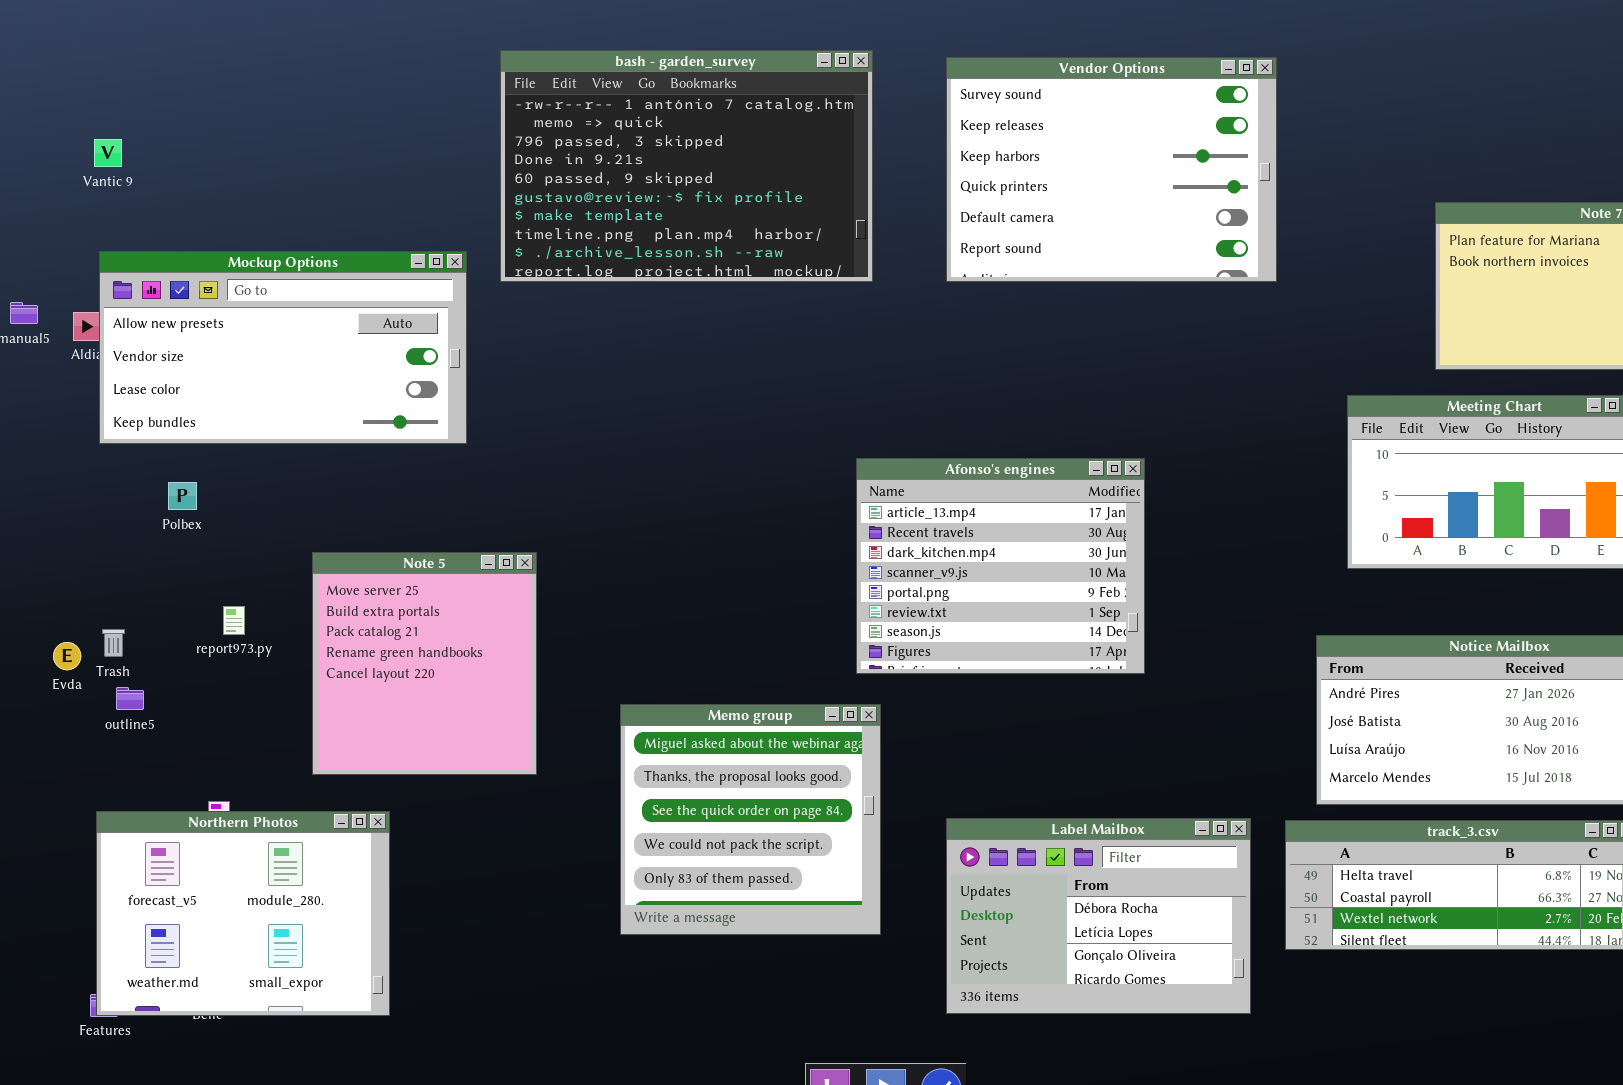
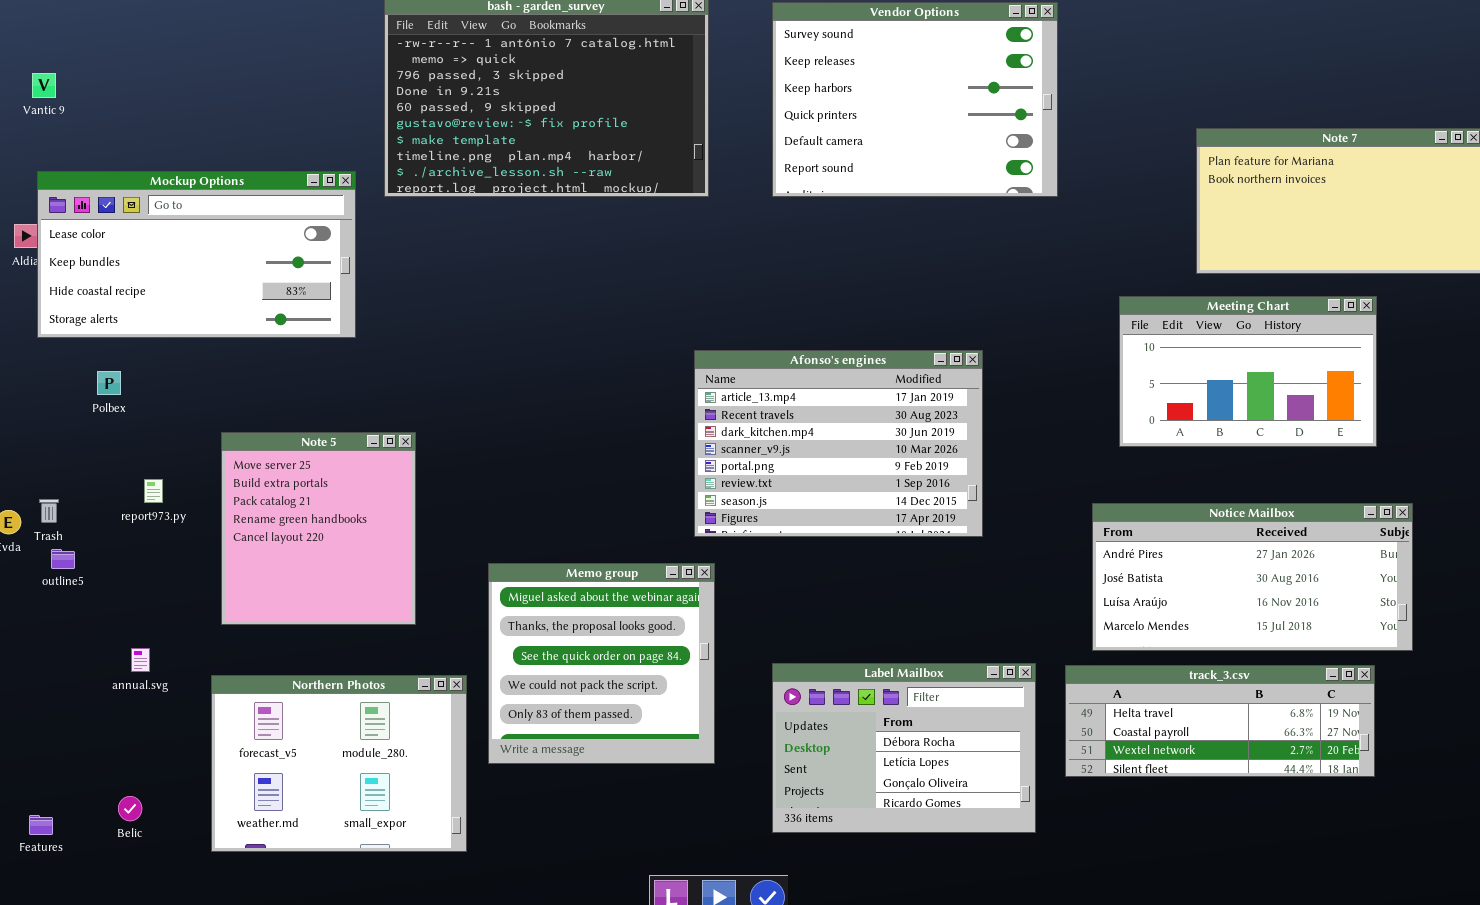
Mockup Options: [99,251,467,444] -> [37,171,356,338], scrolled down 2 rows
Afonso's engines: [856,458,1145,674] -> [694,350,983,537], resized
Northern Photos: [96,811,390,1016] -> [211,675,467,852], moved

